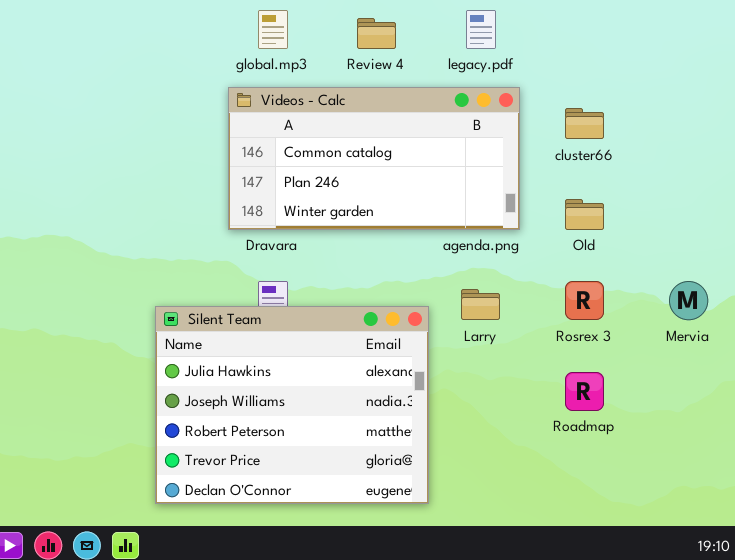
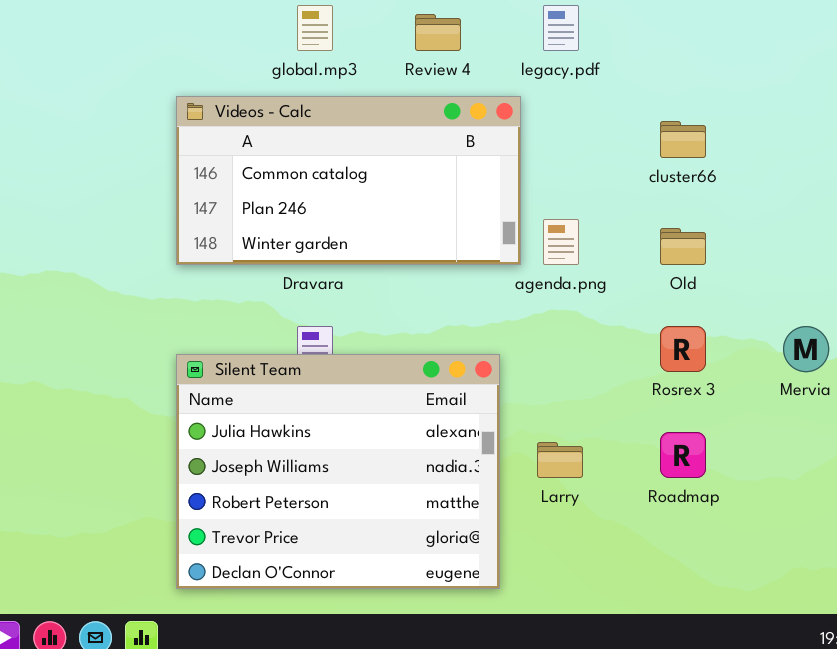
Videos - Calc: [228,87,520,230] -> [176,96,521,265], moved
Larry: [461,289,500,320] -> [537,442,583,478], moved

